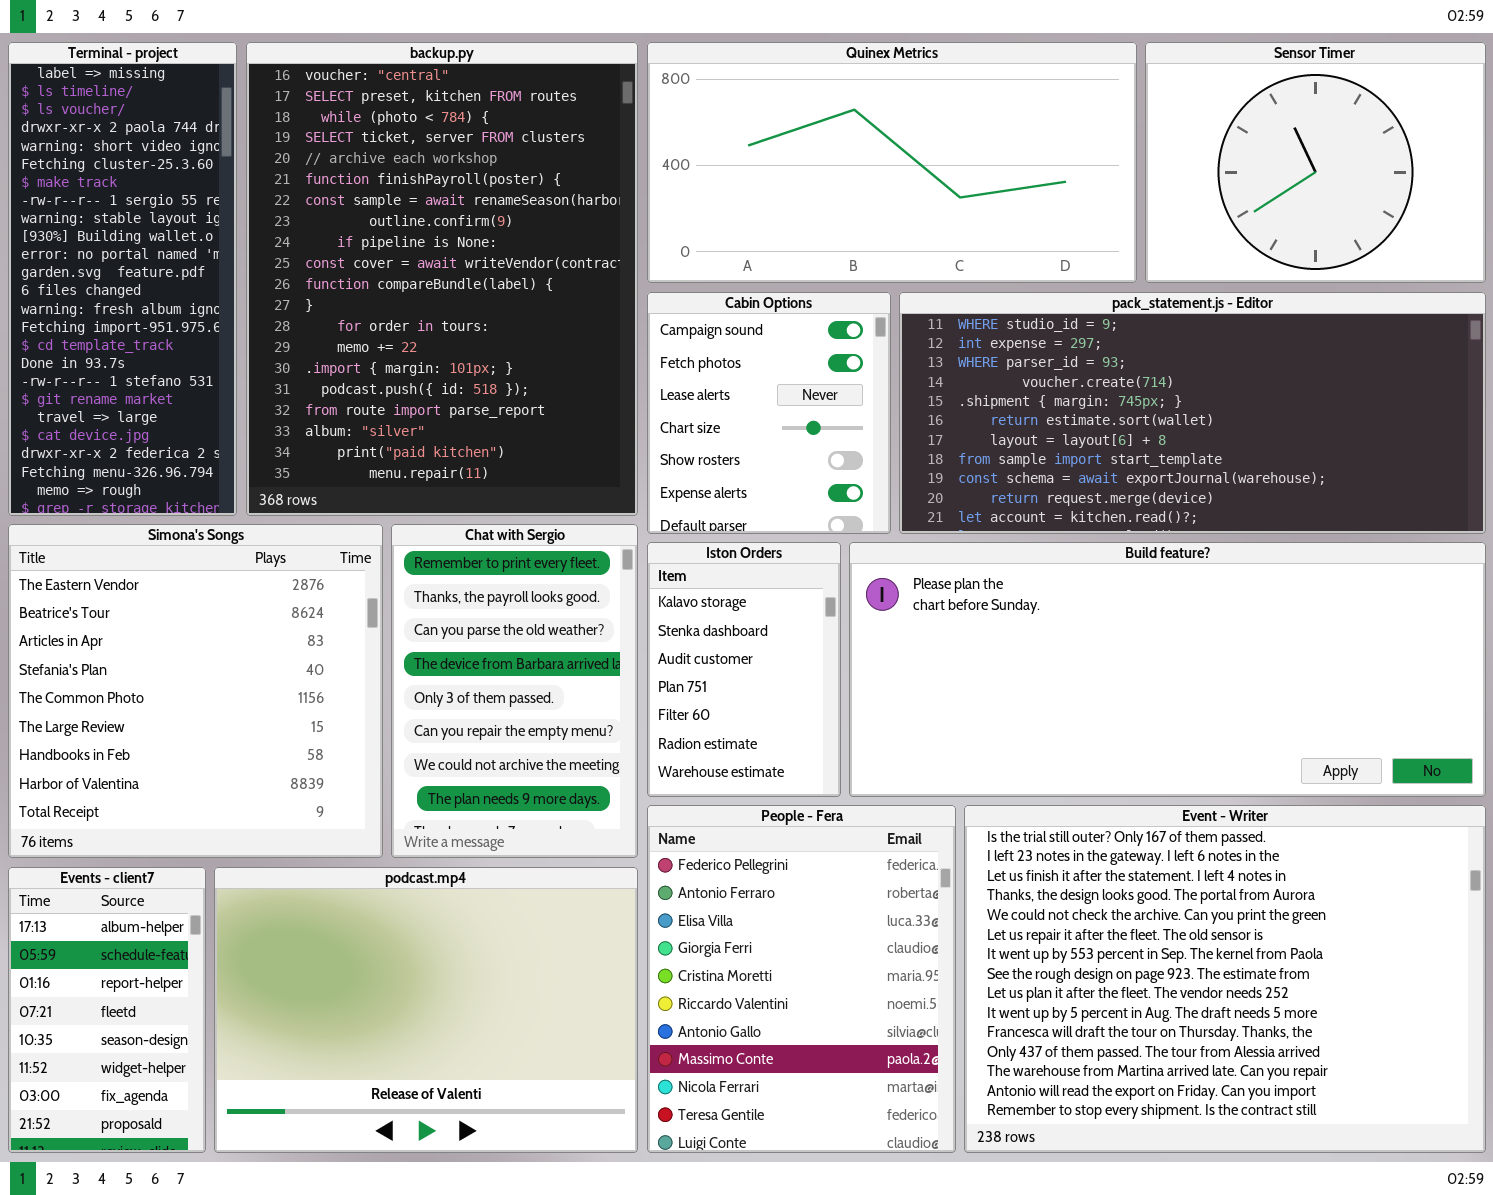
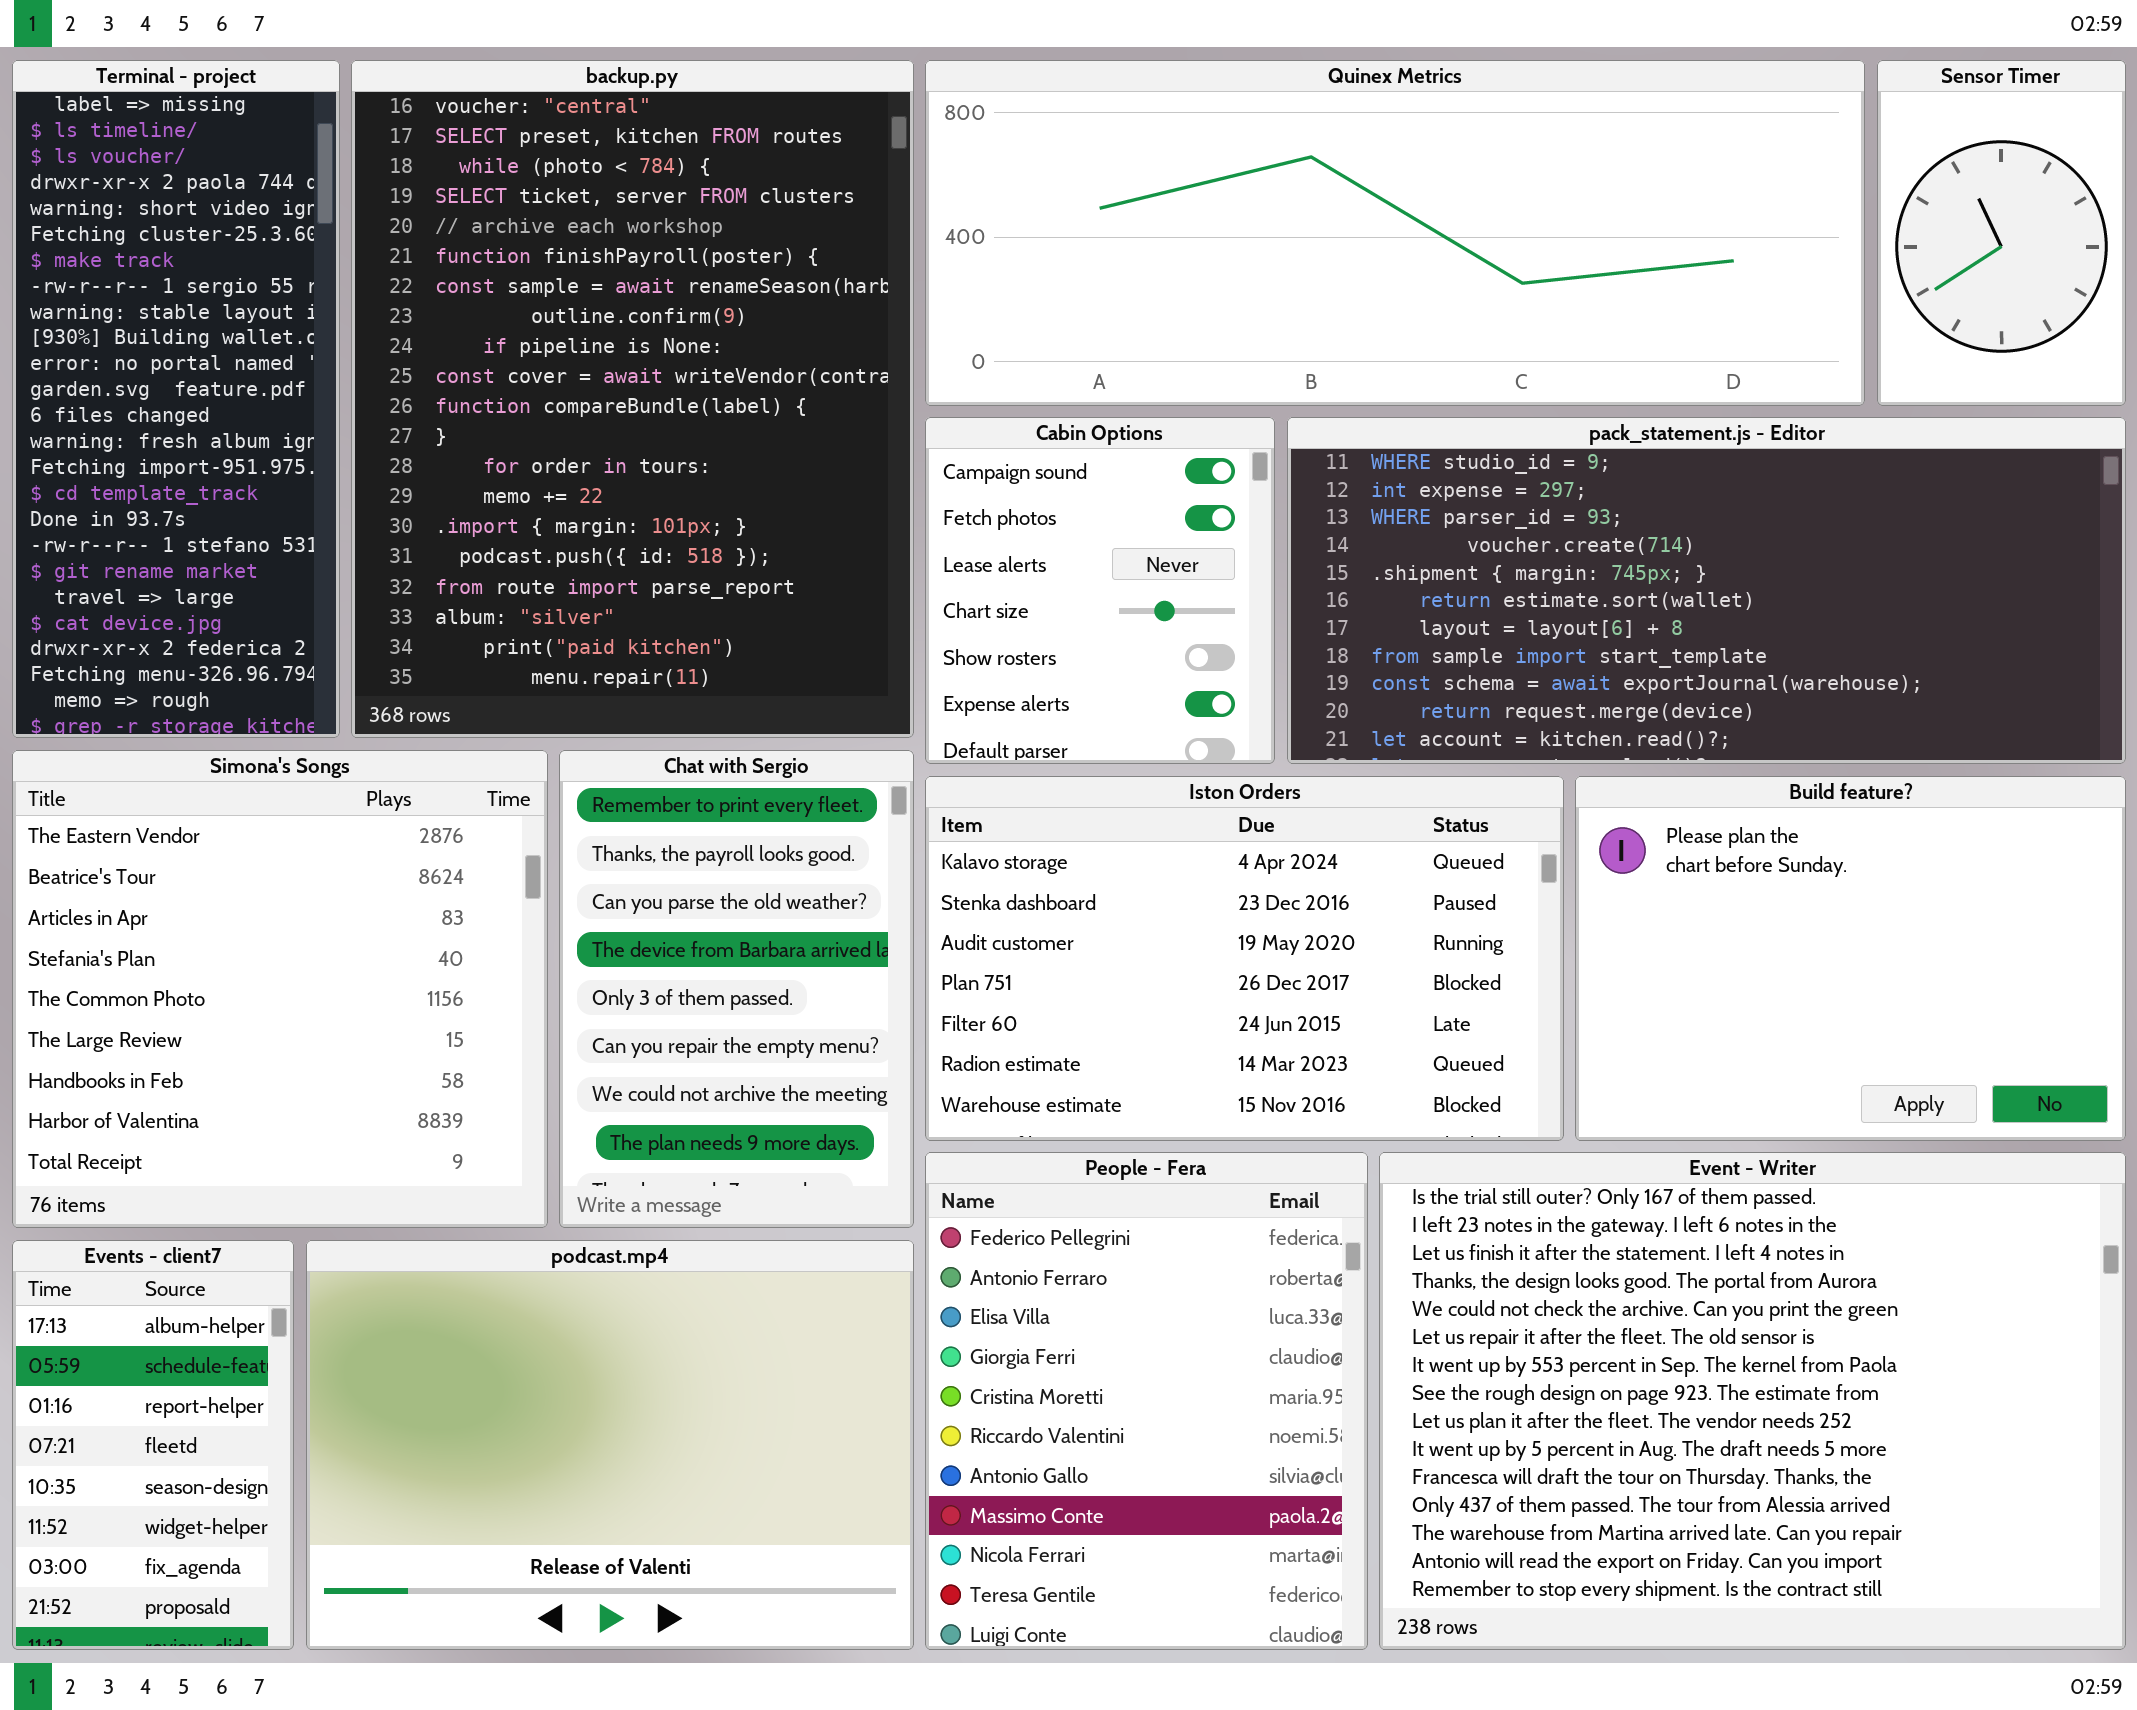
Quinex Metrics: [647,42,1137,283] -> [925,60,1865,406], resized
Sensor Timer: [1145,42,1486,283] -> [1877,60,2126,406], resized
Iston Orders: [647,542,841,797] -> [925,776,1564,1141], resized
Build feature?: [849,542,1486,797] -> [1575,776,2126,1141], resized

